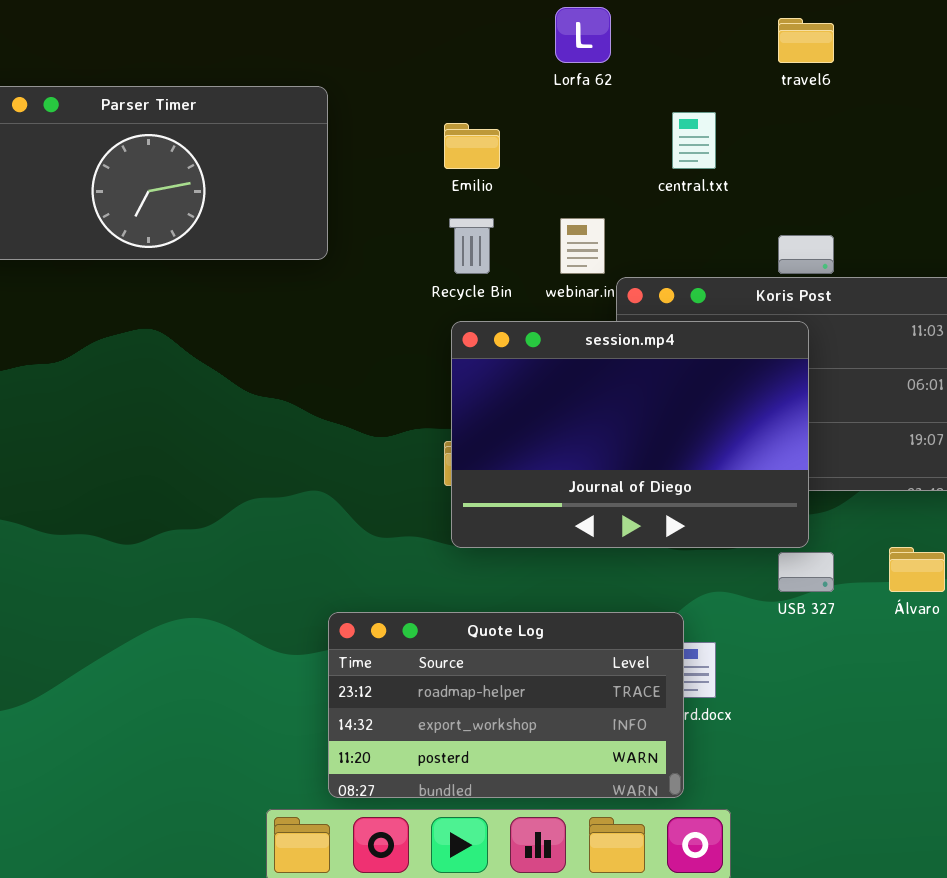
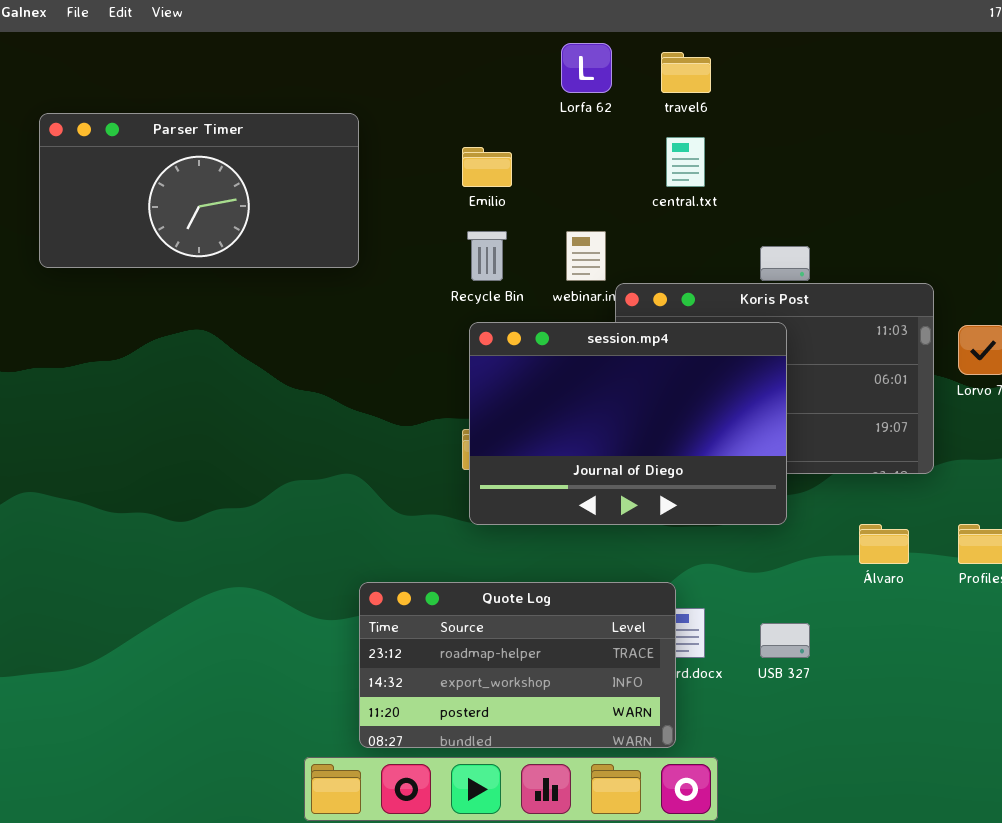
travel6: [778,18,834,63] -> [661,52,711,93], moved
USB 327: [778,552,834,592] -> [760,623,810,658], moved

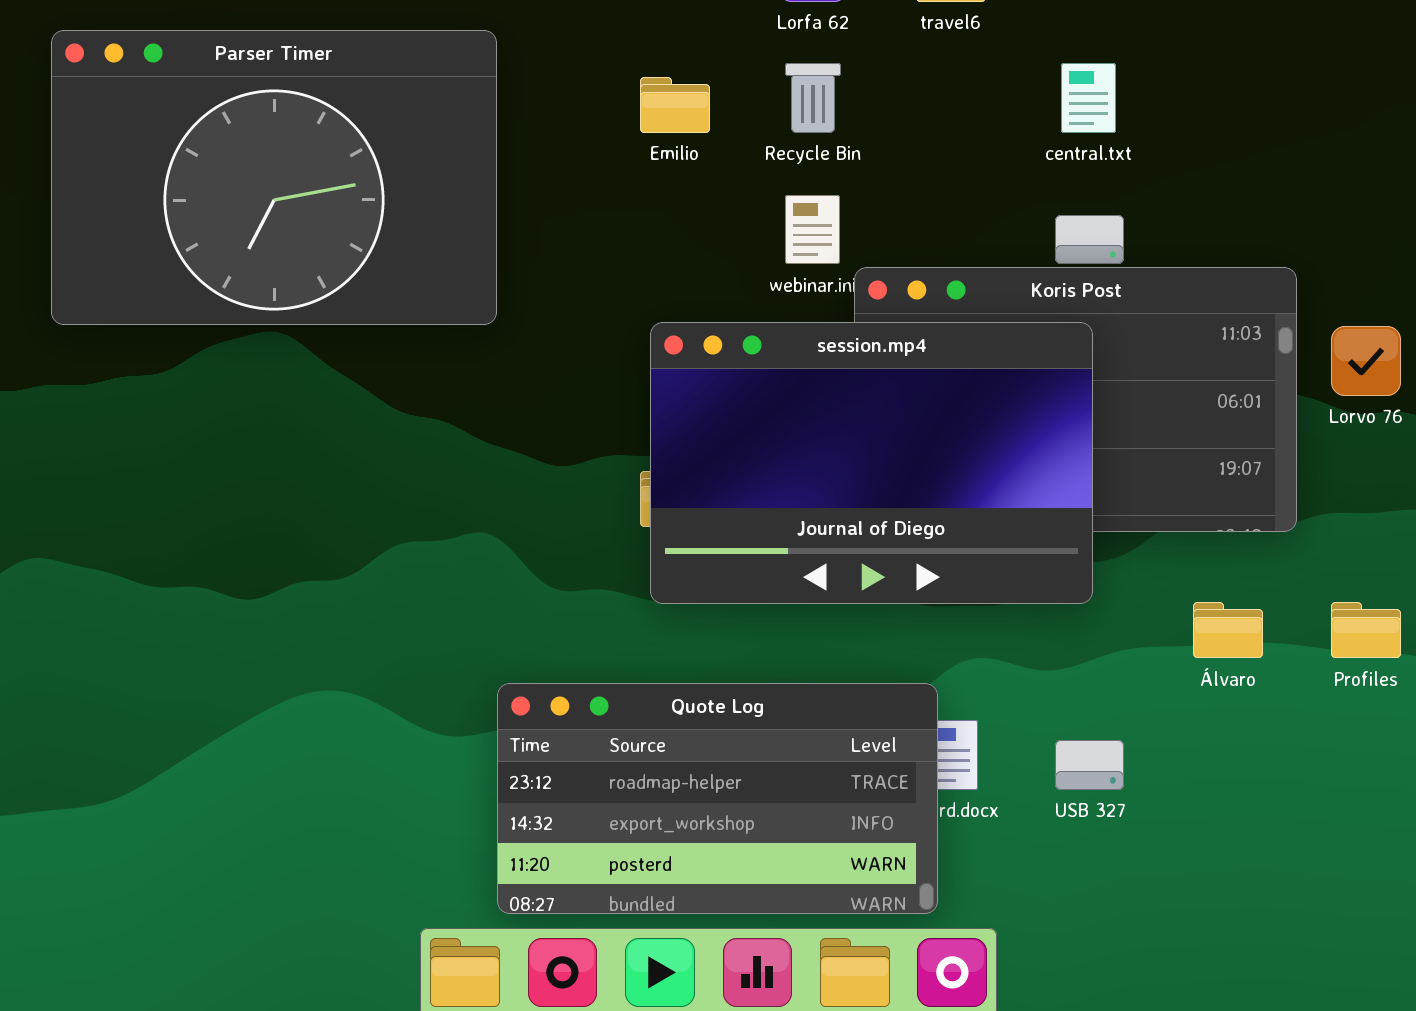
Parser Timer: [39,113,359,268] -> [51,30,497,325], resized
central.txt: [666,137,705,187] -> [1061,63,1116,133], moved
Recycle Bin: [467,231,507,281] -> [785,63,841,133], moved

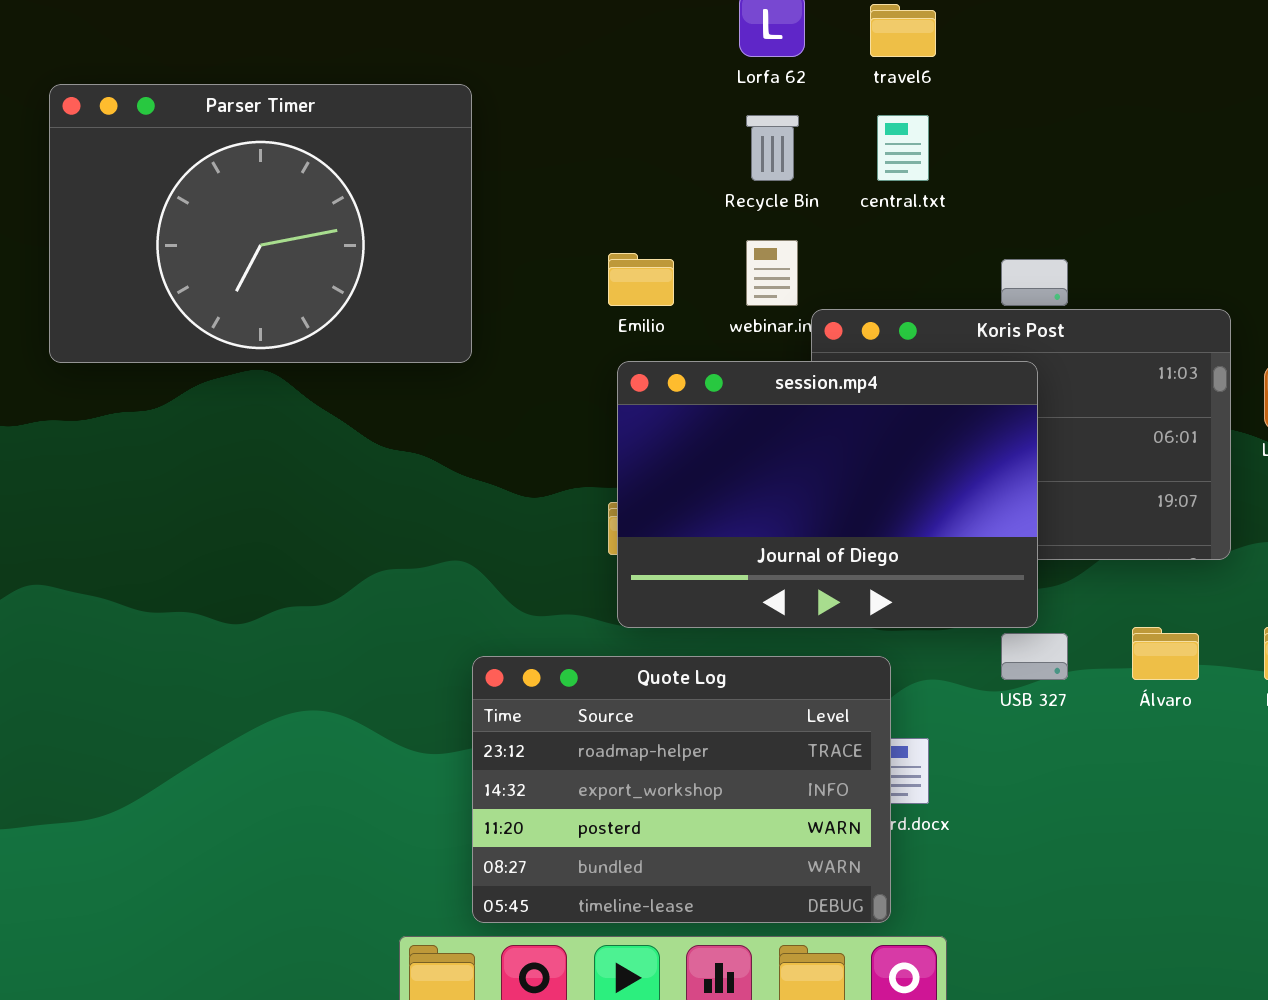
central.txt: [1061,63,1116,133] -> [877,115,929,181], moved
Emilio: [640,77,710,133] -> [608,253,674,306], moved
Quote Log: [497,683,938,914] -> [472,656,891,923], resized
USB 327: [1055,740,1124,790] -> [1001,633,1068,680], moved

